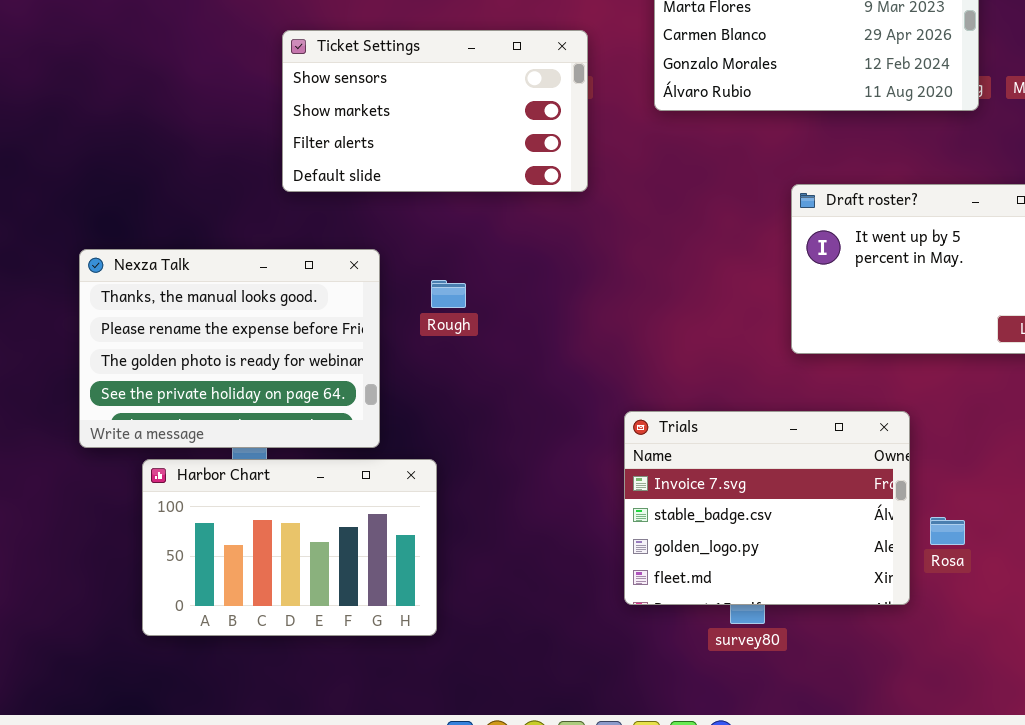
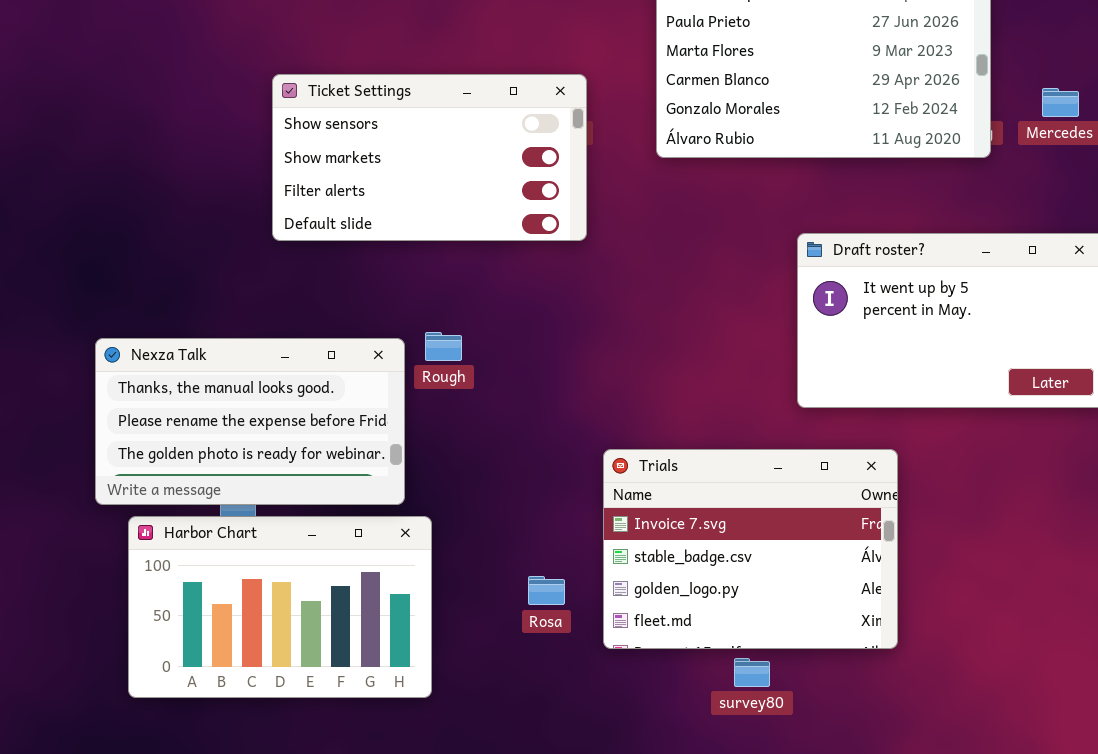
Nexza Talk: [79,249,380,448] -> [95,338,405,505], moved, resized
Trials: [624,411,910,605] -> [603,449,898,649], moved
Rosa: [930,517,965,545] -> [528,576,565,605], moved

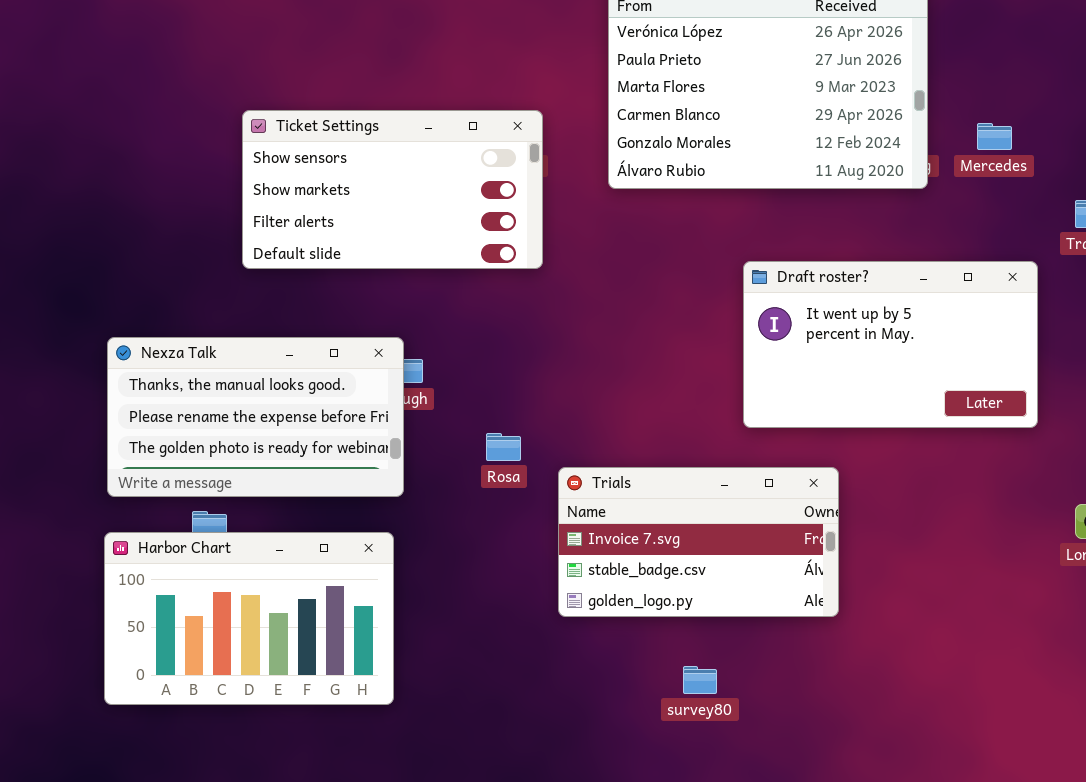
Nexza Talk: [95,338,405,505] -> [107,337,404,497], moved
Trials: [603,449,898,649] -> [558,467,839,617], resized
Rosa: [528,576,565,605] -> [486,433,521,461], moved

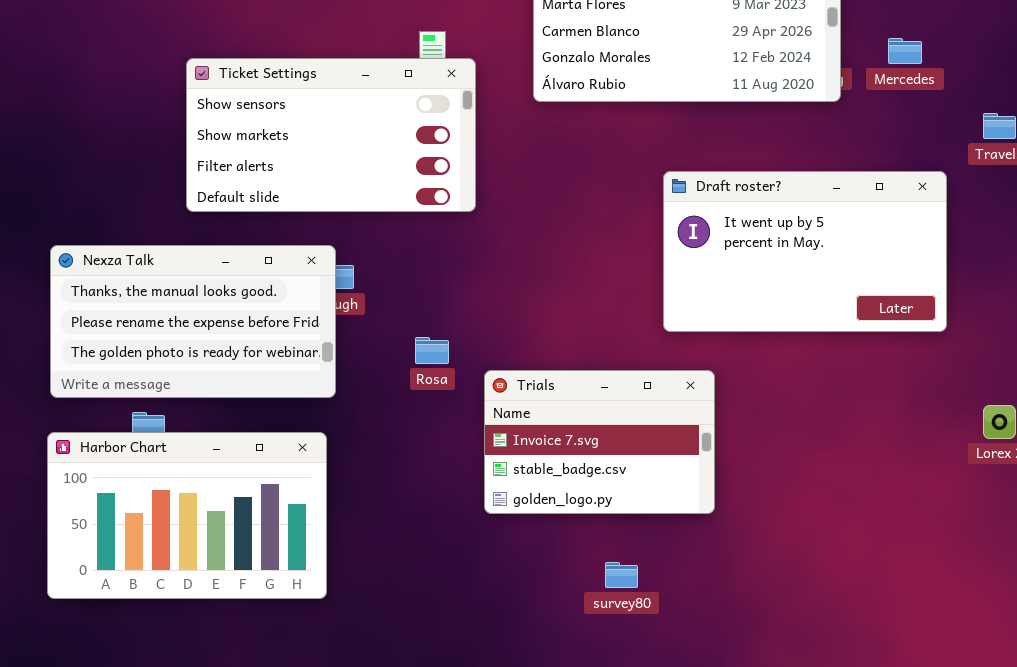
Ticket Settings: [242,110,543,269] -> [186,58,476,212], moved
Trials: [558,467,839,617] -> [484,370,715,514], resized

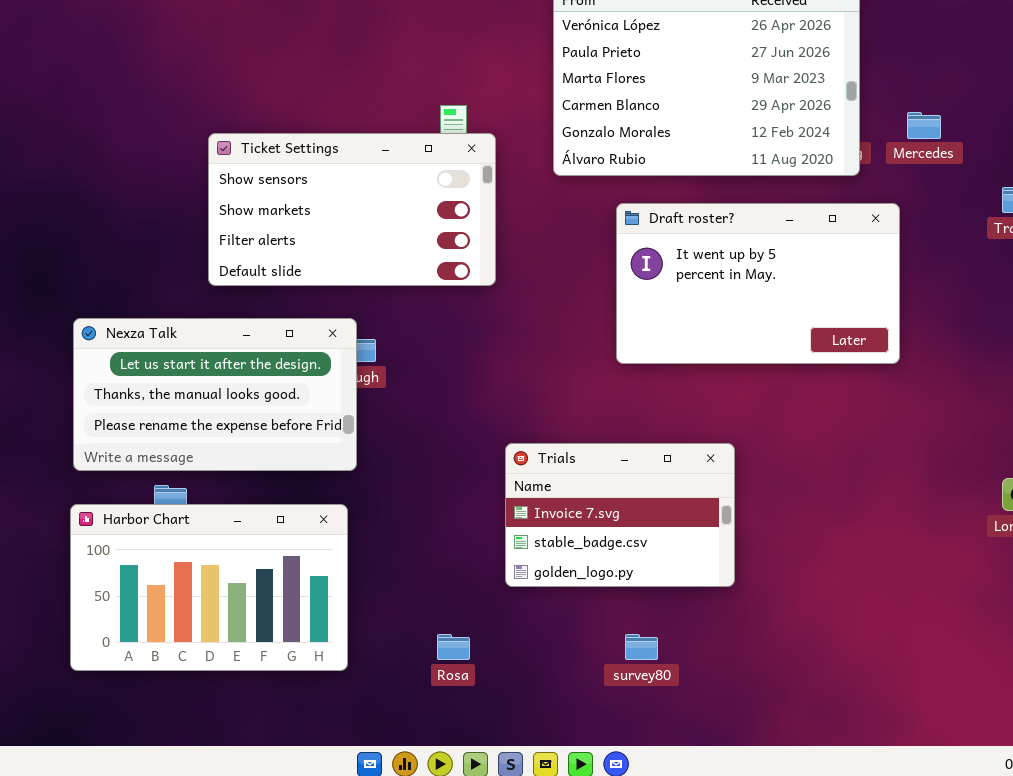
Draft roster?: [663,171,947,332] -> [616,203,900,364], moved
Nexza Talk: [50,245,336,398] -> [73,318,357,471], scrolled up 1 row
Rosa: [415,337,449,364] -> [437,634,470,660], moved

